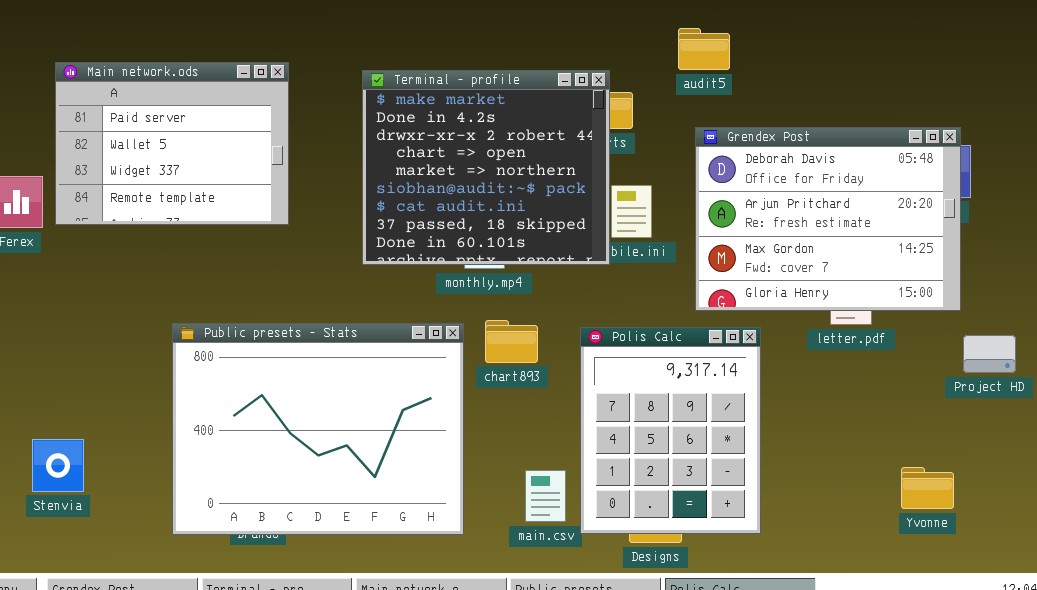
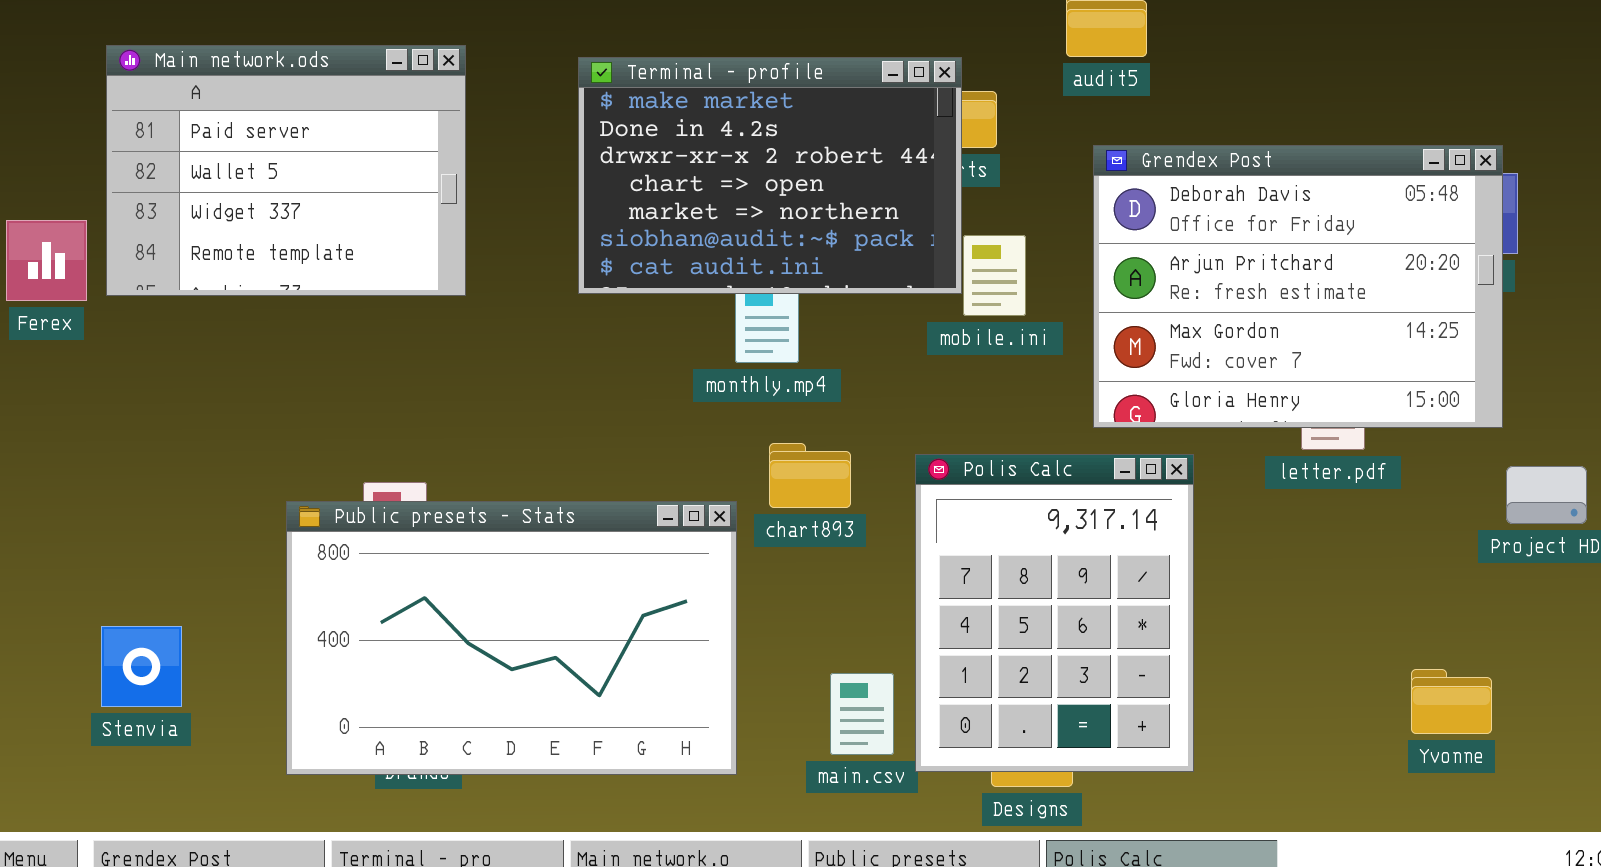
Terminal - profile: [362,70,610,265] -> [578,57,962,294], resized
Public presets - Stats: [172,323,464,535] -> [286,501,737,775], resized
Stenvia: [32,439,84,492] -> [101,626,182,707], moved

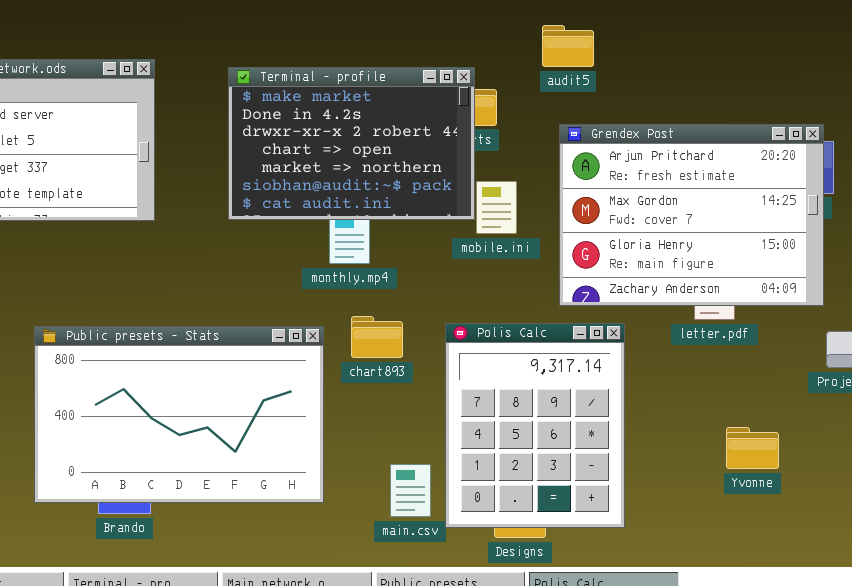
Grendex Post: [1093,145,1503,428] -> [559,124,824,306], scrolled down 1 row
Public presets - Stats: [286,501,737,775] -> [34,326,324,503], moved
Yvonne: [1411,669,1492,734] -> [726,427,779,469], moved

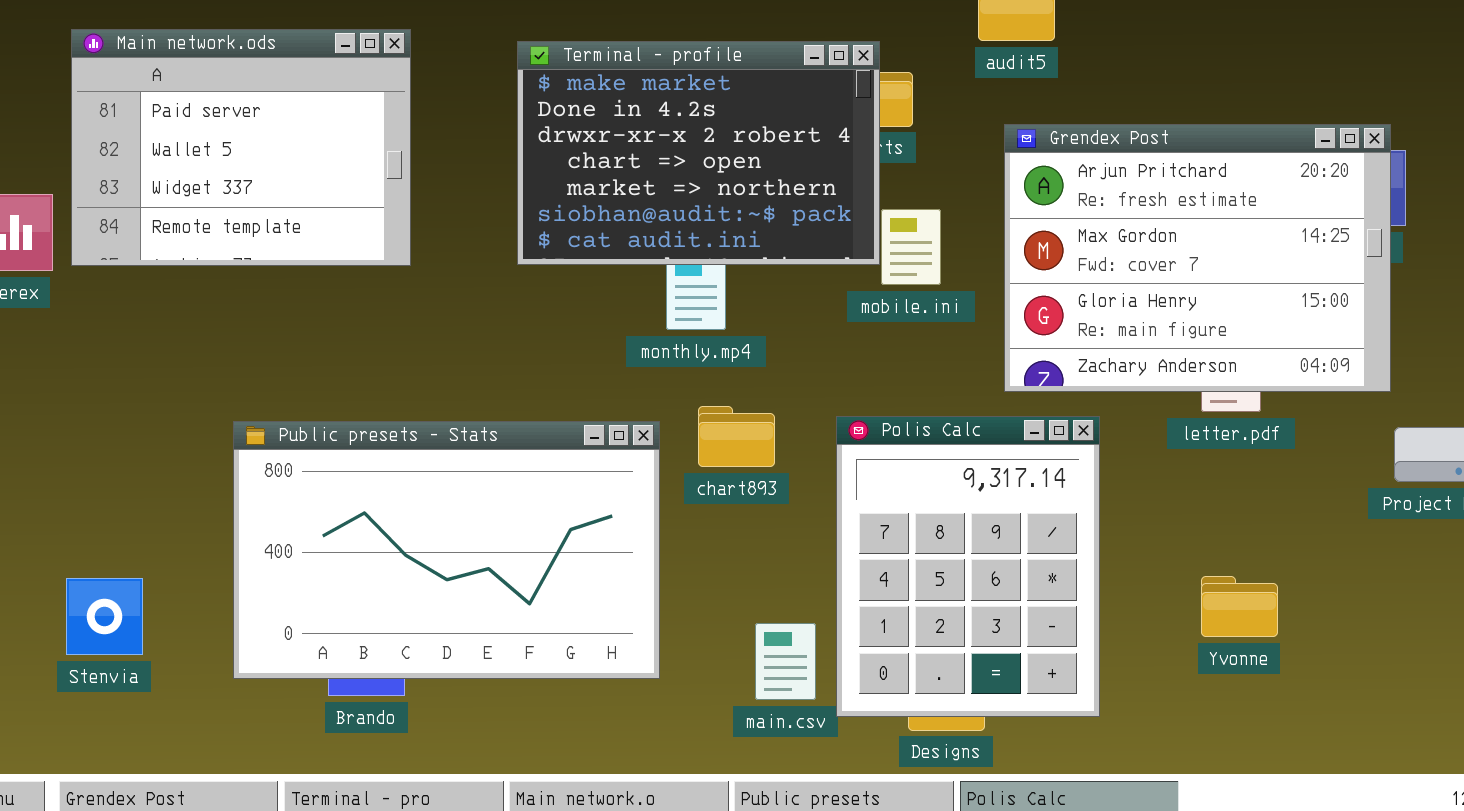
Yvonne: [726,427,779,469] -> [1201,576,1278,637], moved

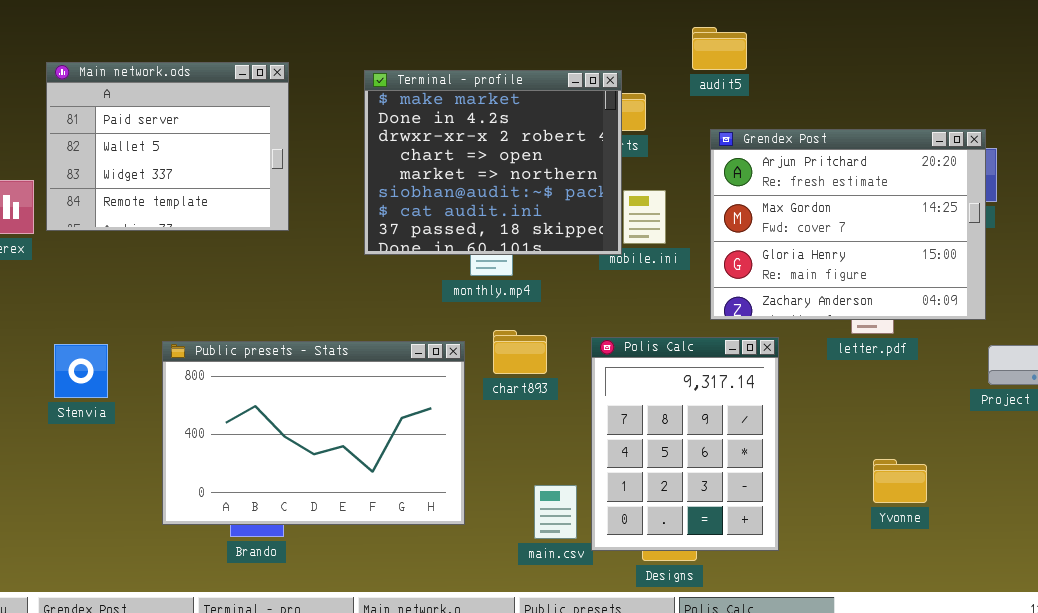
Terminal - profile: [517,41,880,265] -> [364,70,622,255], resized
Yvonne: [1201,576,1278,637] -> [873,459,927,503], moved
Stenvia: [66,578,143,655] -> [54,344,108,398], moved

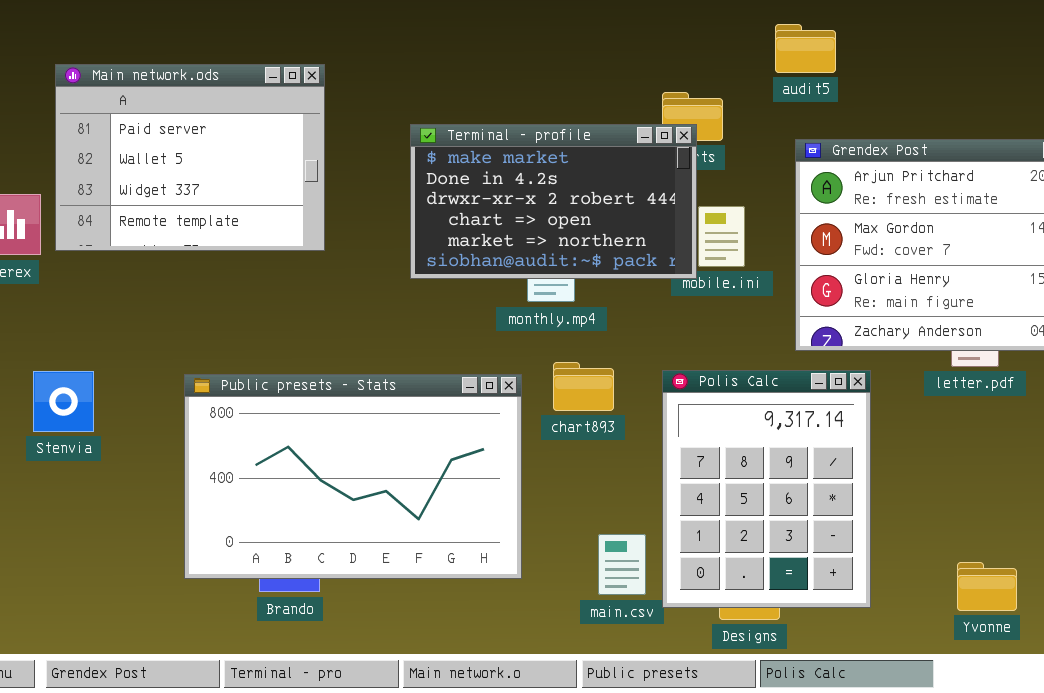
Terminal - profile: [364,70,622,255] -> [410,124,697,279], resized
Stenvia: [54,344,108,398] -> [33,371,94,432], moved
Yvonne: [873,459,927,503] -> [957,562,1017,611], moved

